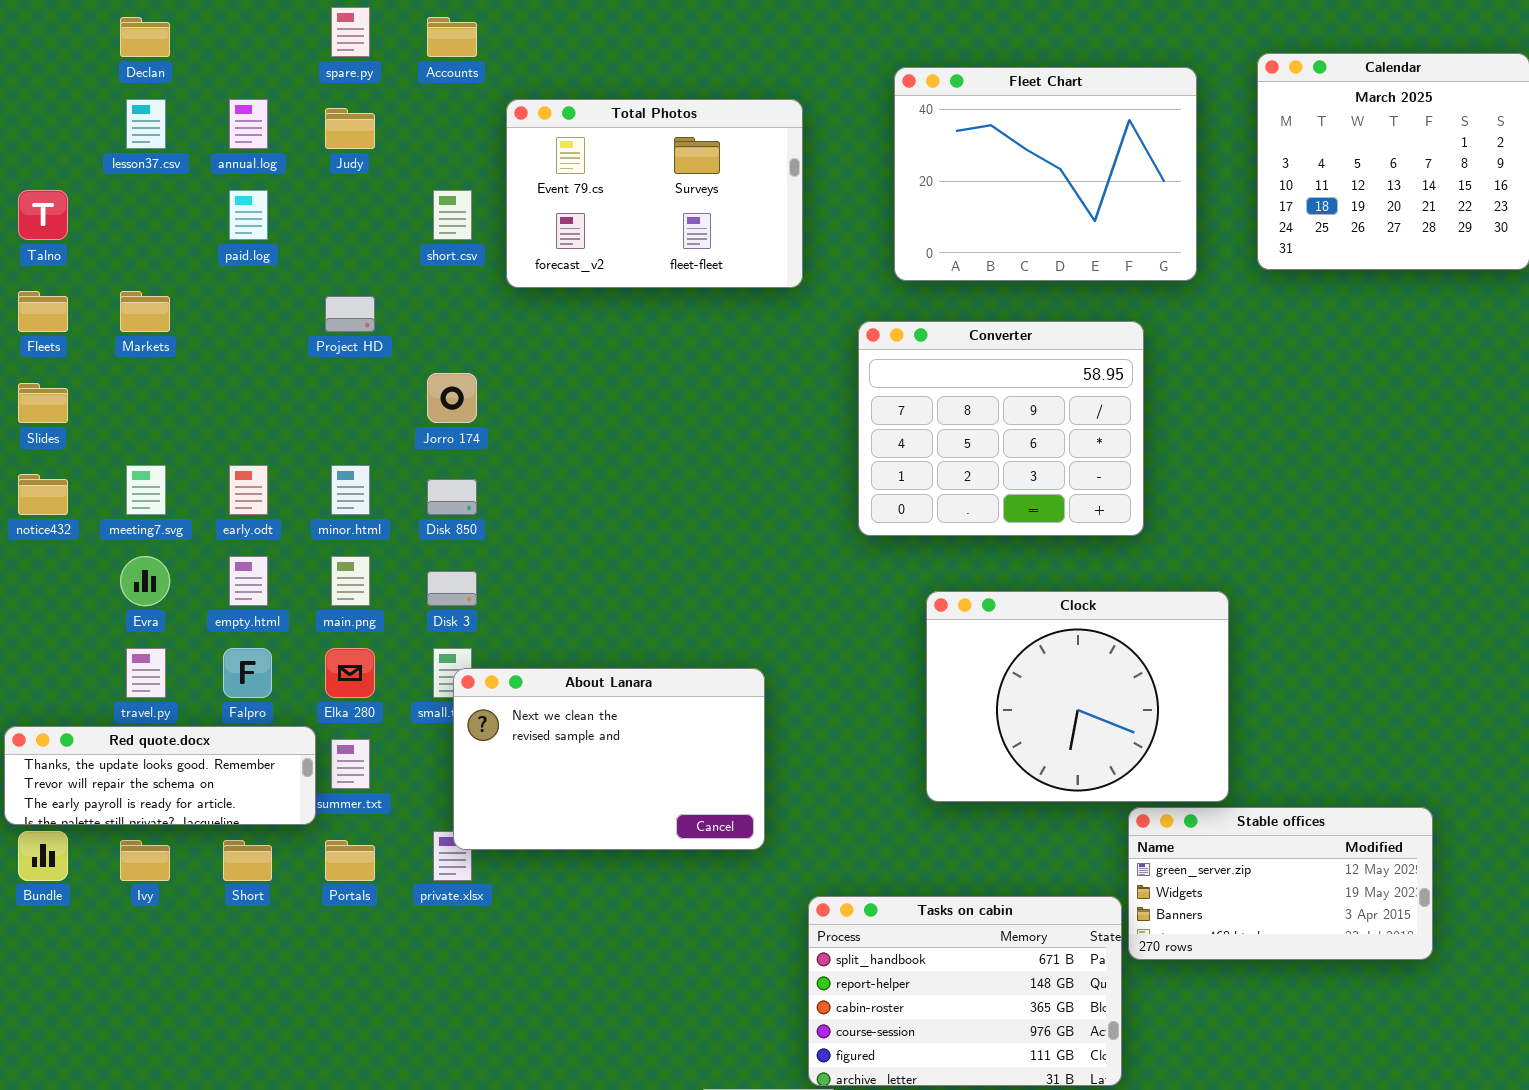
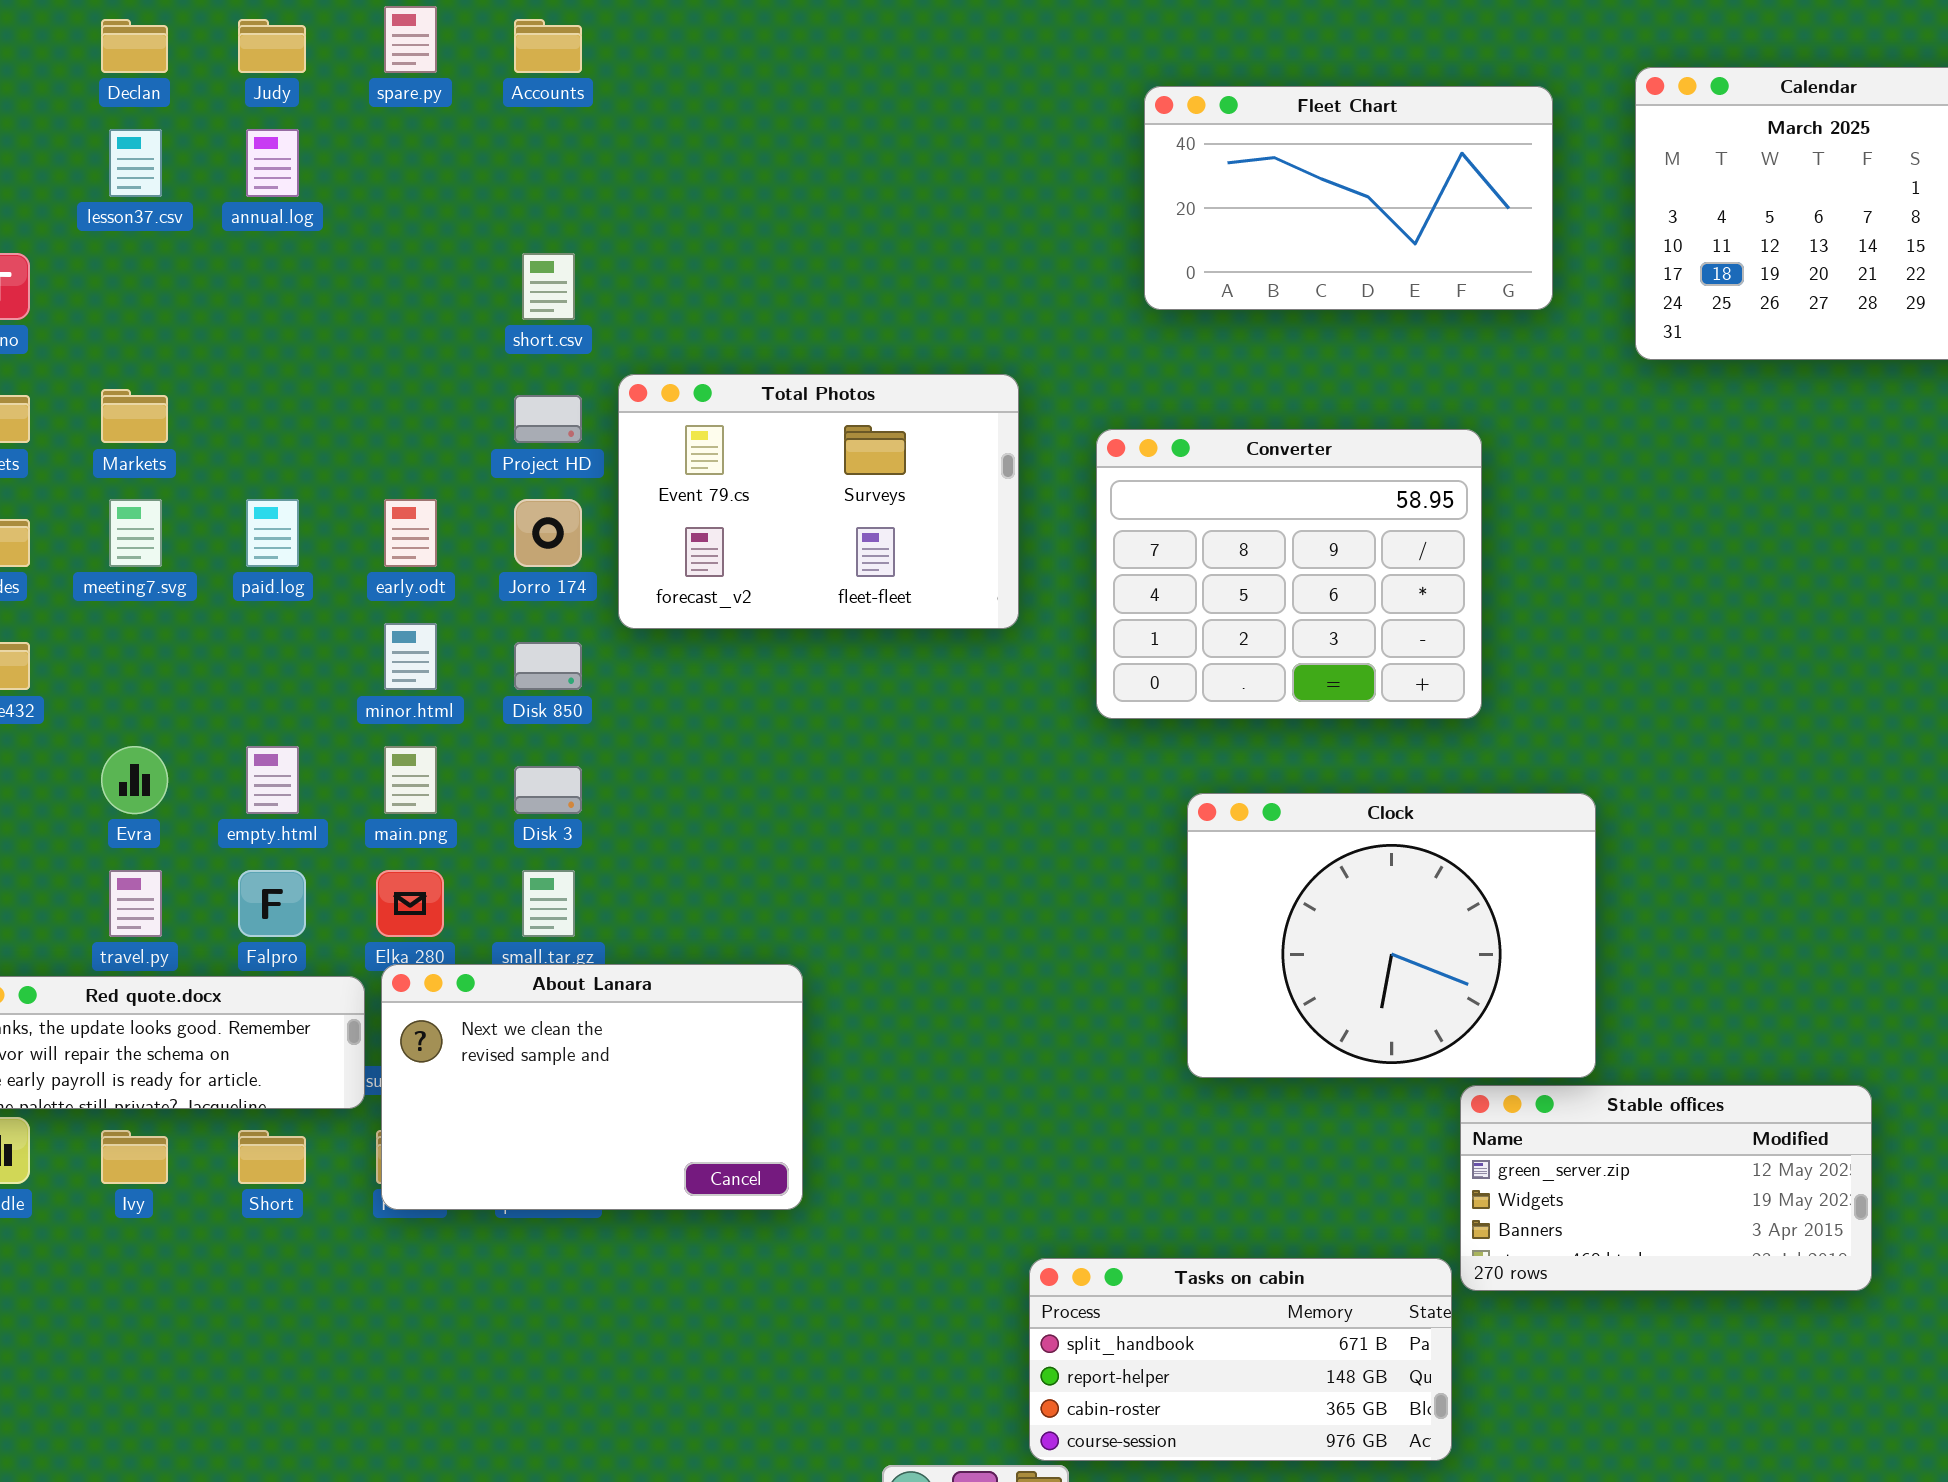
Fleet Chart: [894,67,1197,281] -> [1144,86,1553,310], resized
Total Photos: [506,99,803,288] -> [618,374,1019,629], moved
Judy: [325,108,375,149] -> [238,19,306,73], moved
paid.log: [229,190,268,240] -> [246,499,299,567], moved
Project HD: [325,296,375,332] -> [514,395,582,443], moved
meeting7.svg: [126,465,166,515] -> [109,499,162,567], moved
early.odt: [229,465,268,515] -> [384,499,437,567], moved
About Lanara: [453,668,765,850] -> [381,964,803,1210], moved
Tasks on cabin: [808,896,1122,1086] -> [1029,1258,1452,1461], resized

